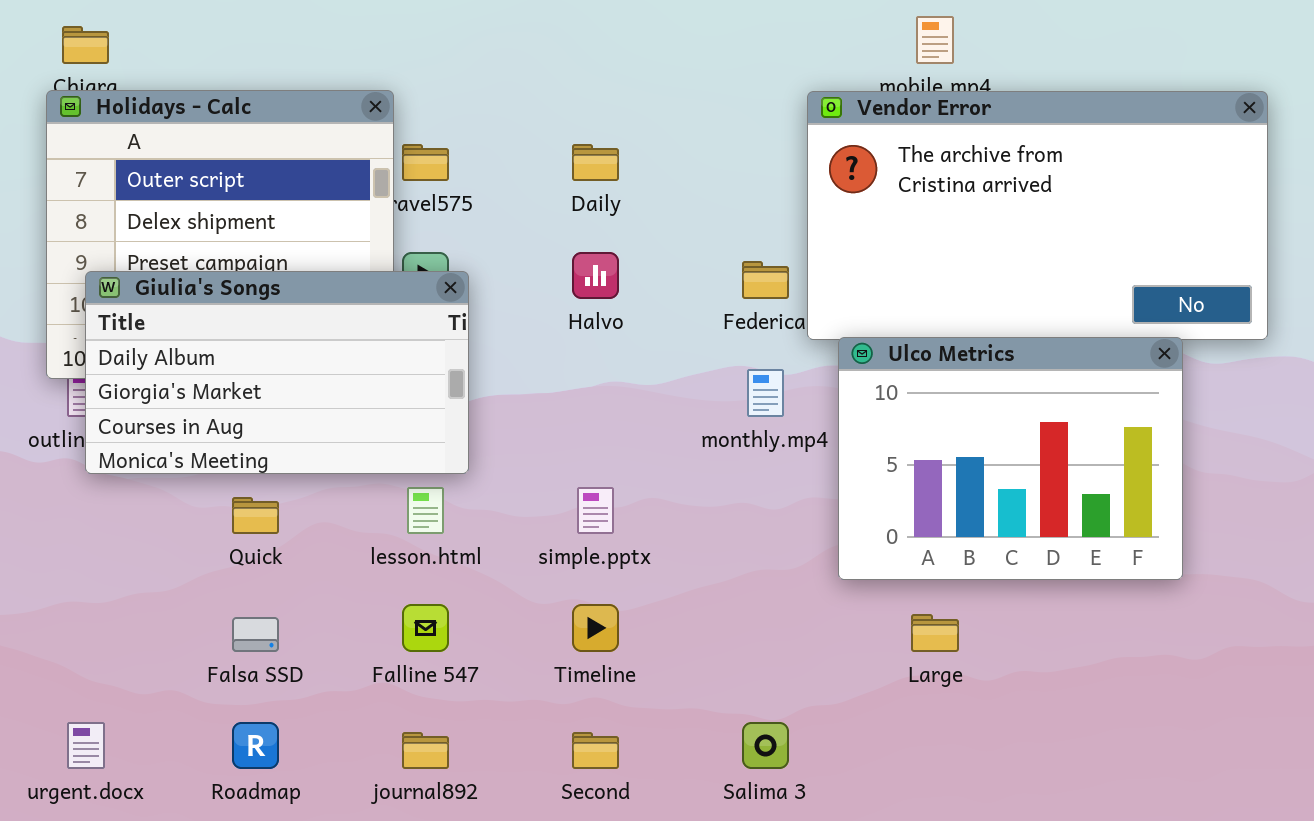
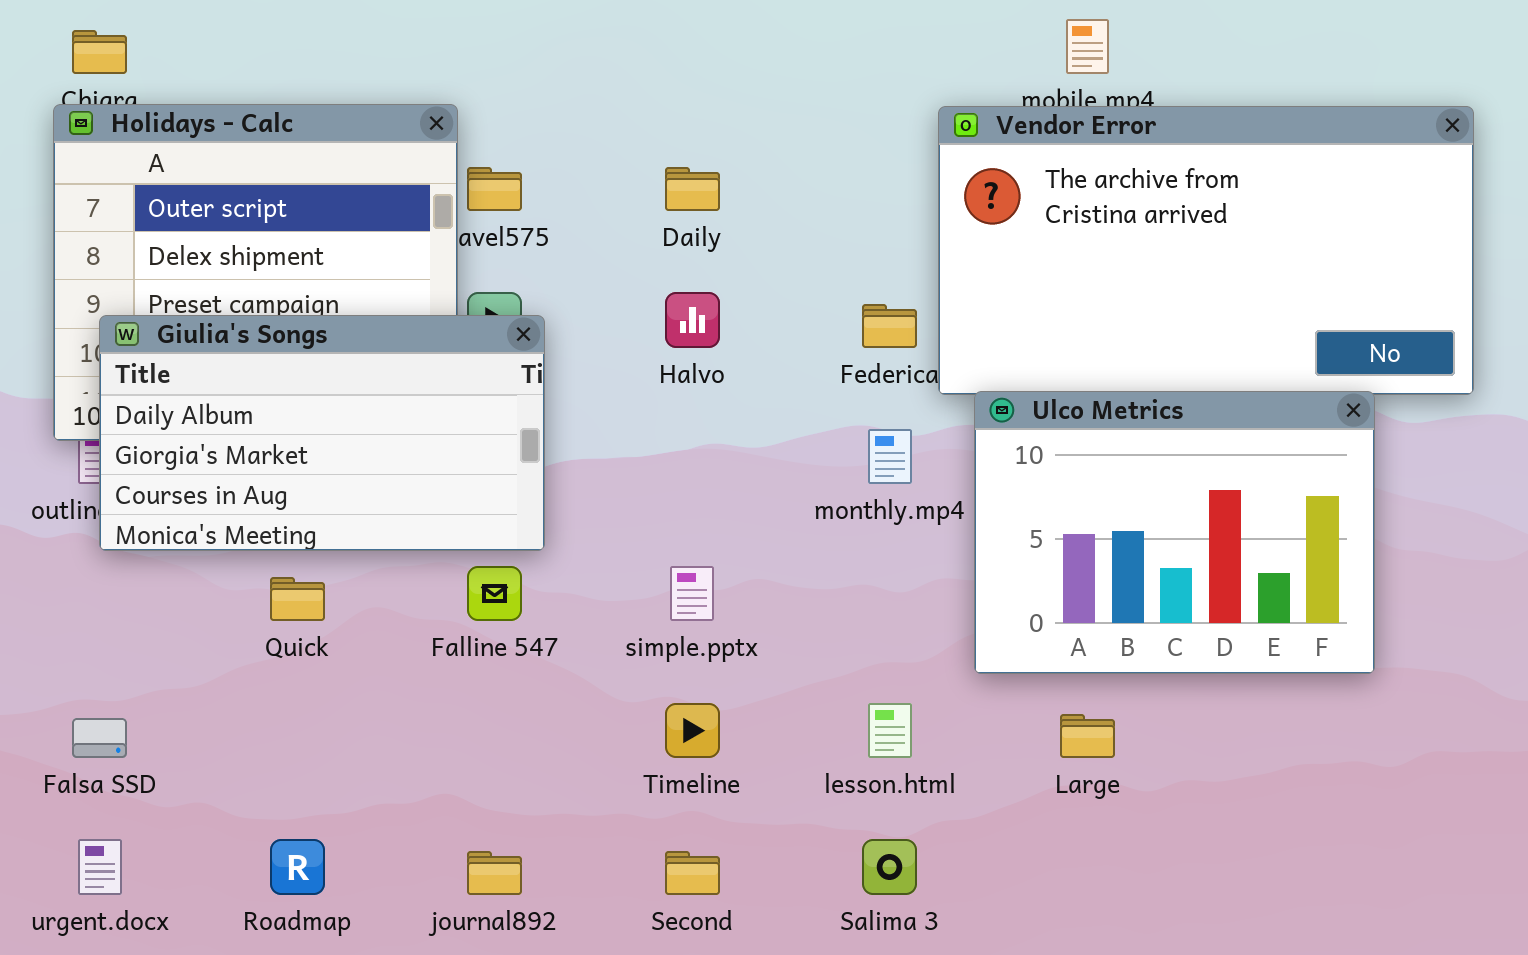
lesson.html: [407,487,444,534] -> [868,703,912,758], moved
Falline 547: [402,604,449,652] -> [467,566,522,621], moved
Falsa SSD: [232,617,279,652] -> [72,718,127,758], moved

